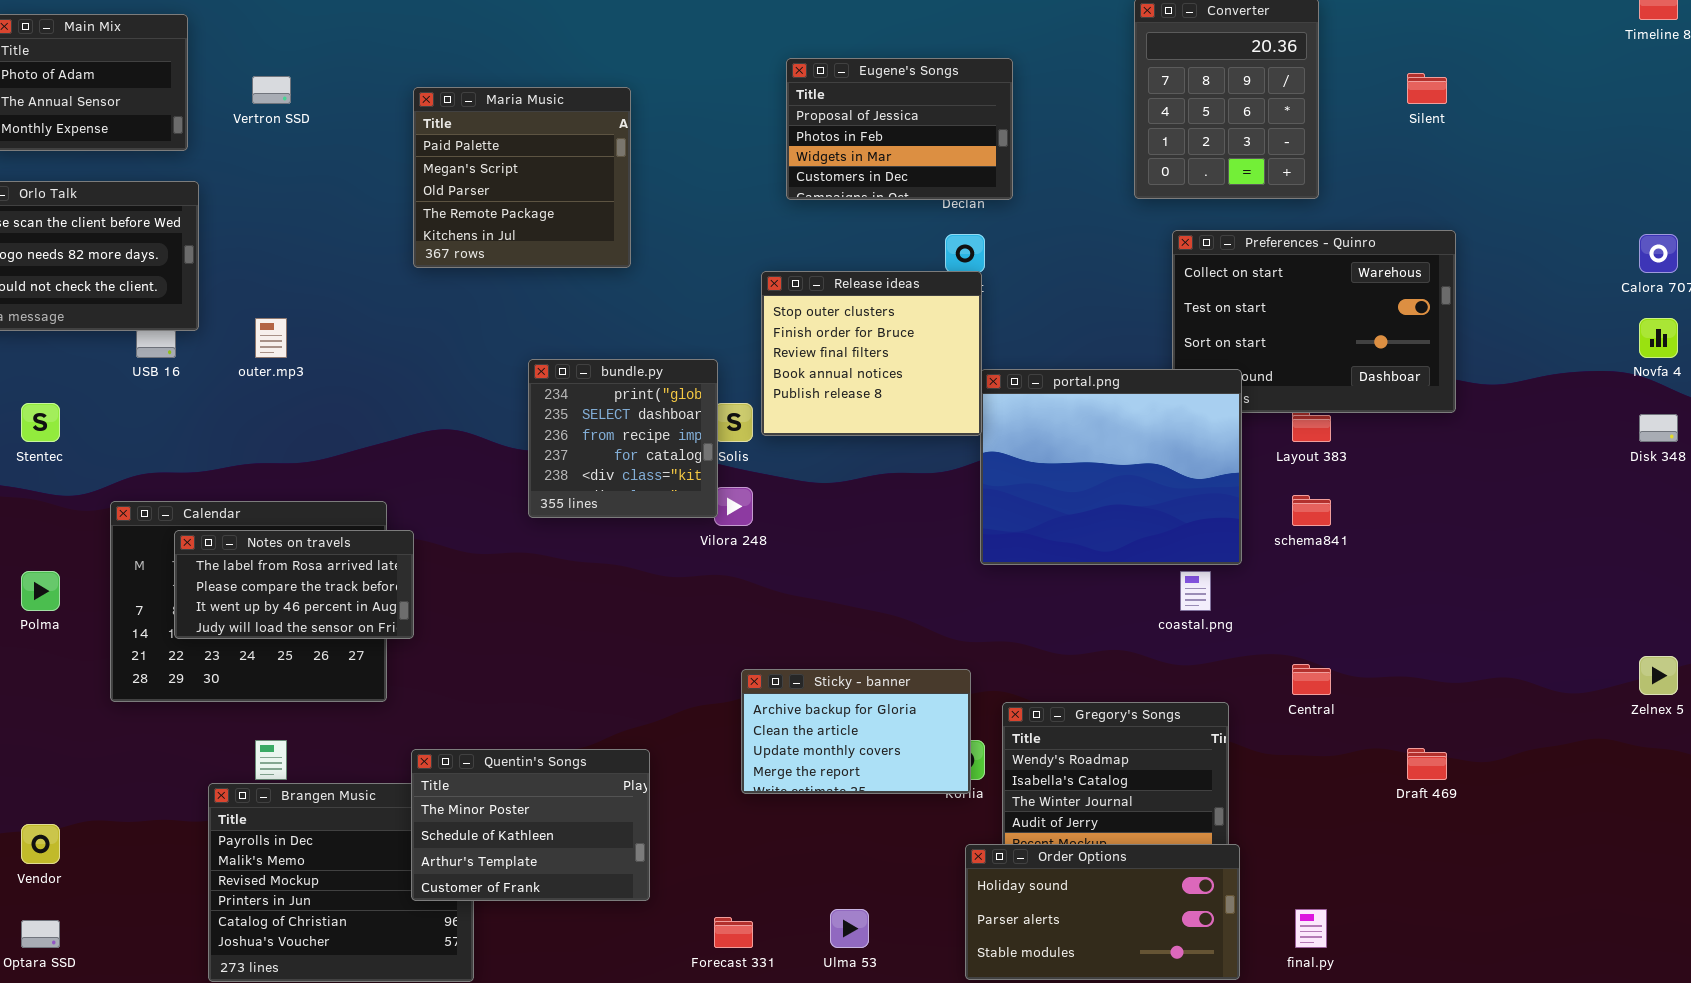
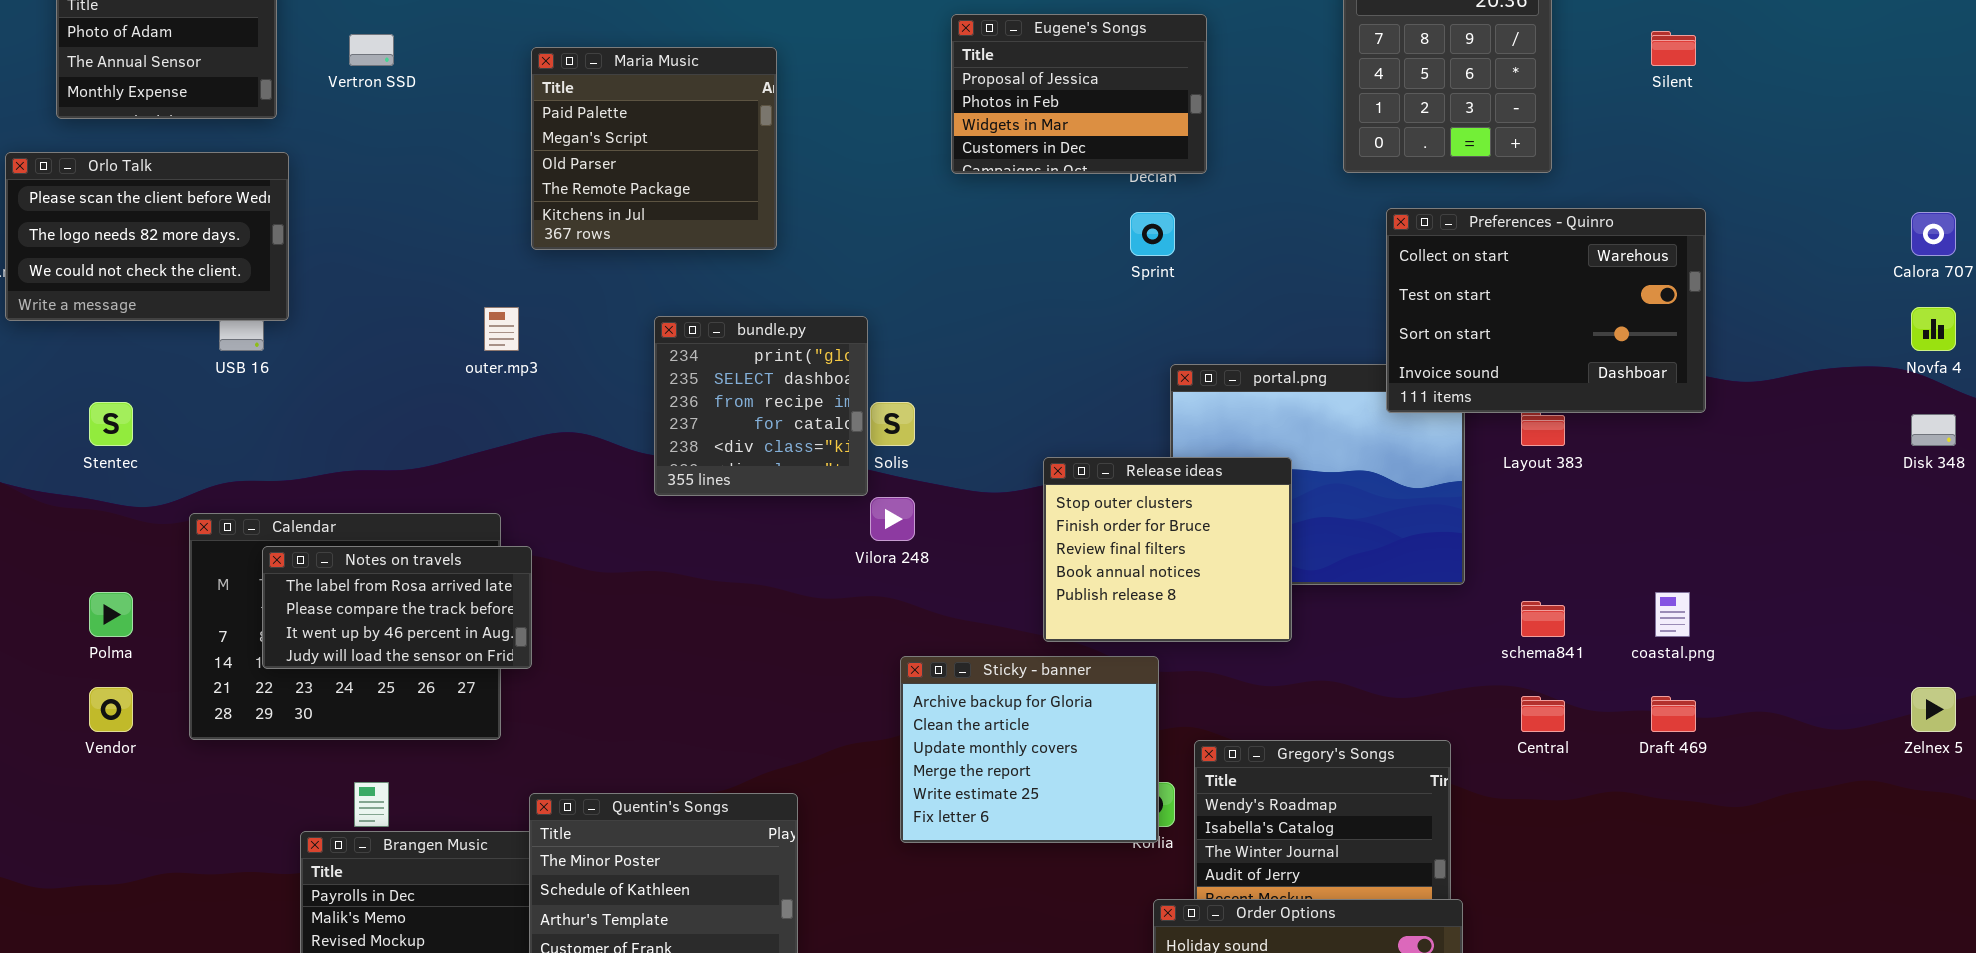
Preferences - Quinro: [1172,230,1456,413] -> [1386,208,1706,413], raised
Release ideas: [761,271,982,436] -> [1043,457,1292,642], moved
outer.mp3: [255,318,287,358] -> [484,307,519,351], moved
bundle.py: [528,359,718,518] -> [654,316,868,496], moved
schema841: [1292,495,1331,526] -> [1521,601,1565,637], moved
coastal.png: [1180,571,1211,611] -> [1655,592,1690,637], moved
Sticky - banner: [741,669,971,794] -> [900,656,1159,843], resized
Draft 469: [1407,748,1447,780] -> [1651,696,1696,732], moved
Vendor: [21,824,60,864] -> [89,687,133,732], moved

